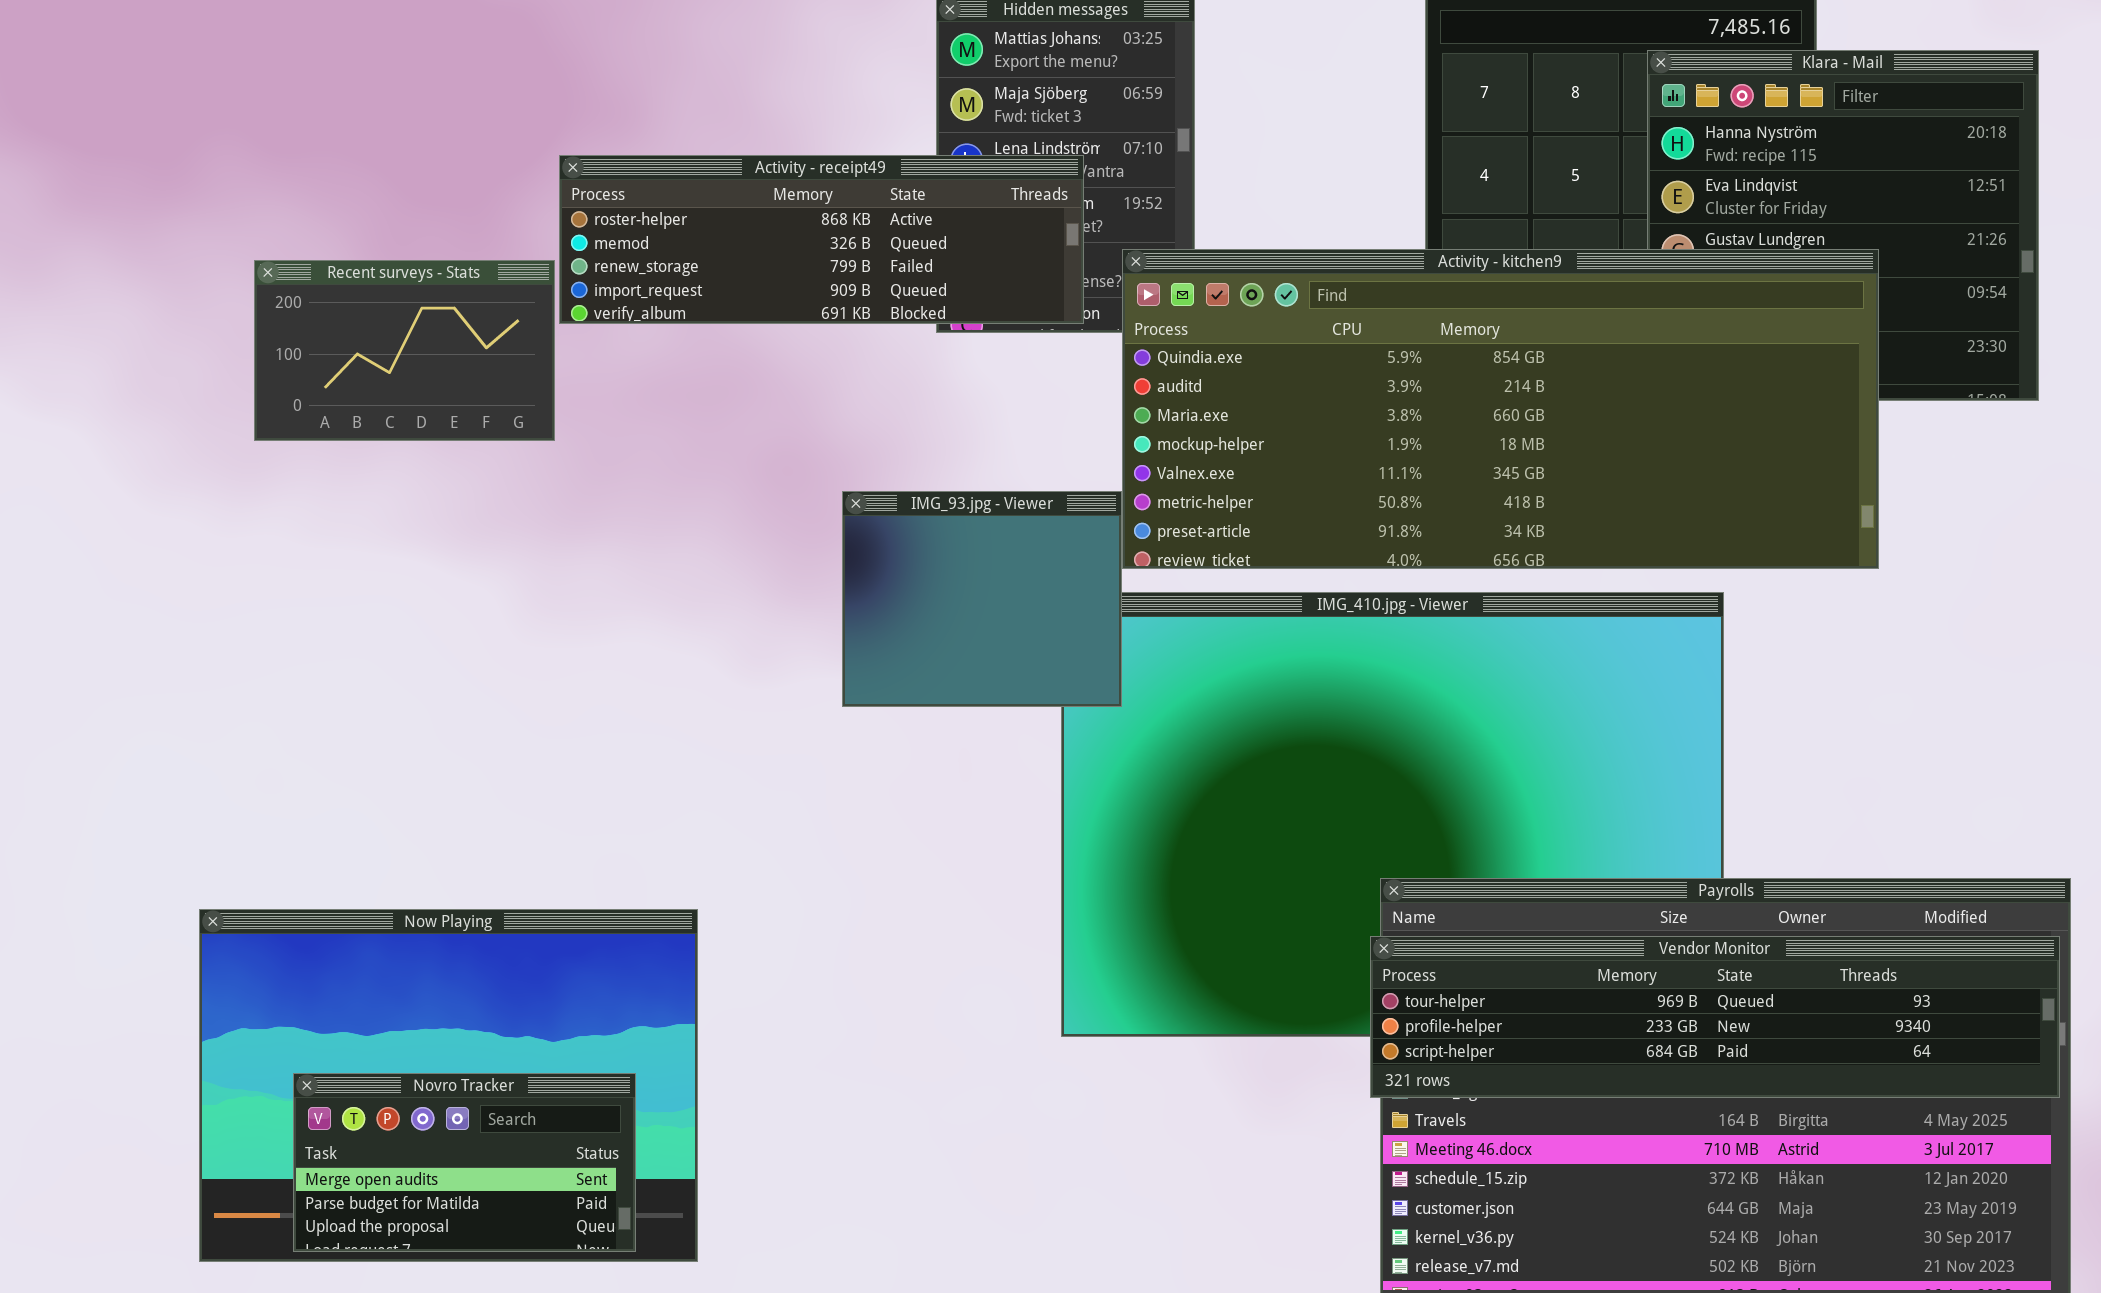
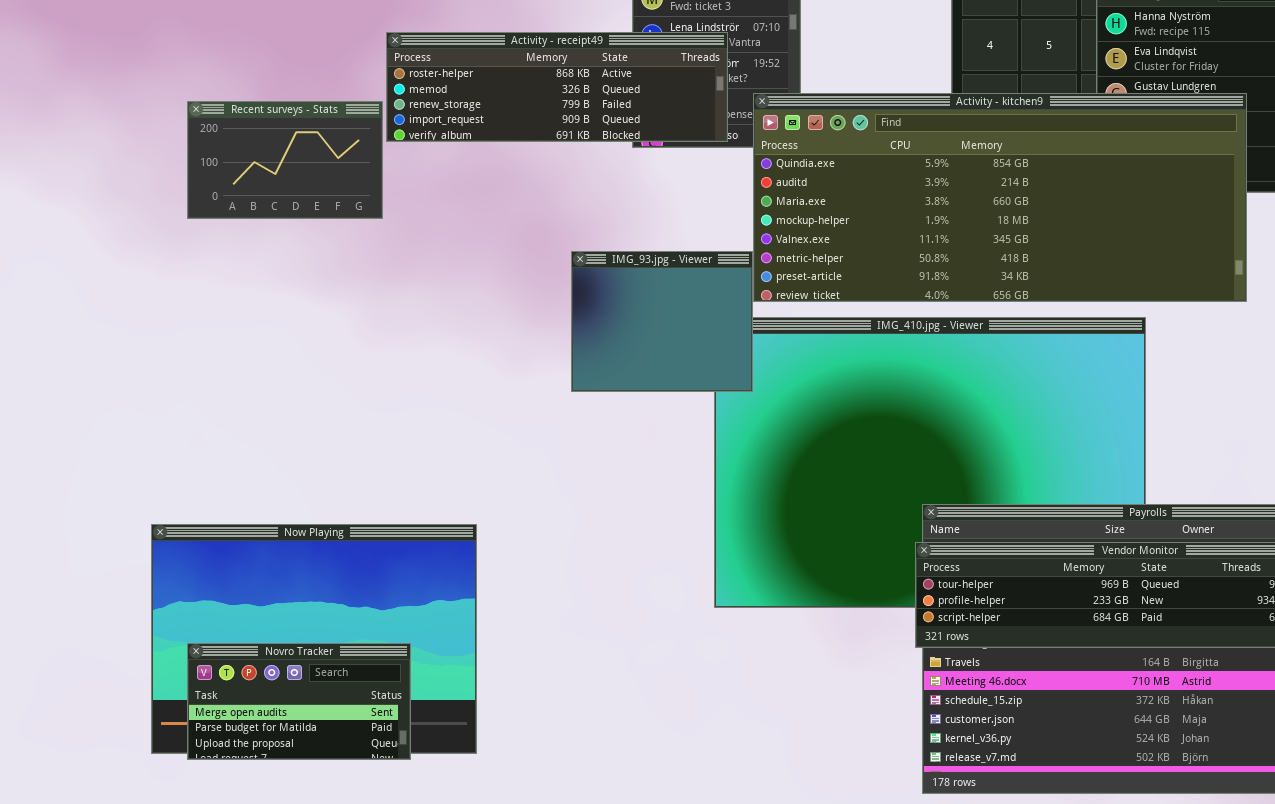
Novro Tracker: [293,1073,636,1252] -> [187,643,411,760], moved

